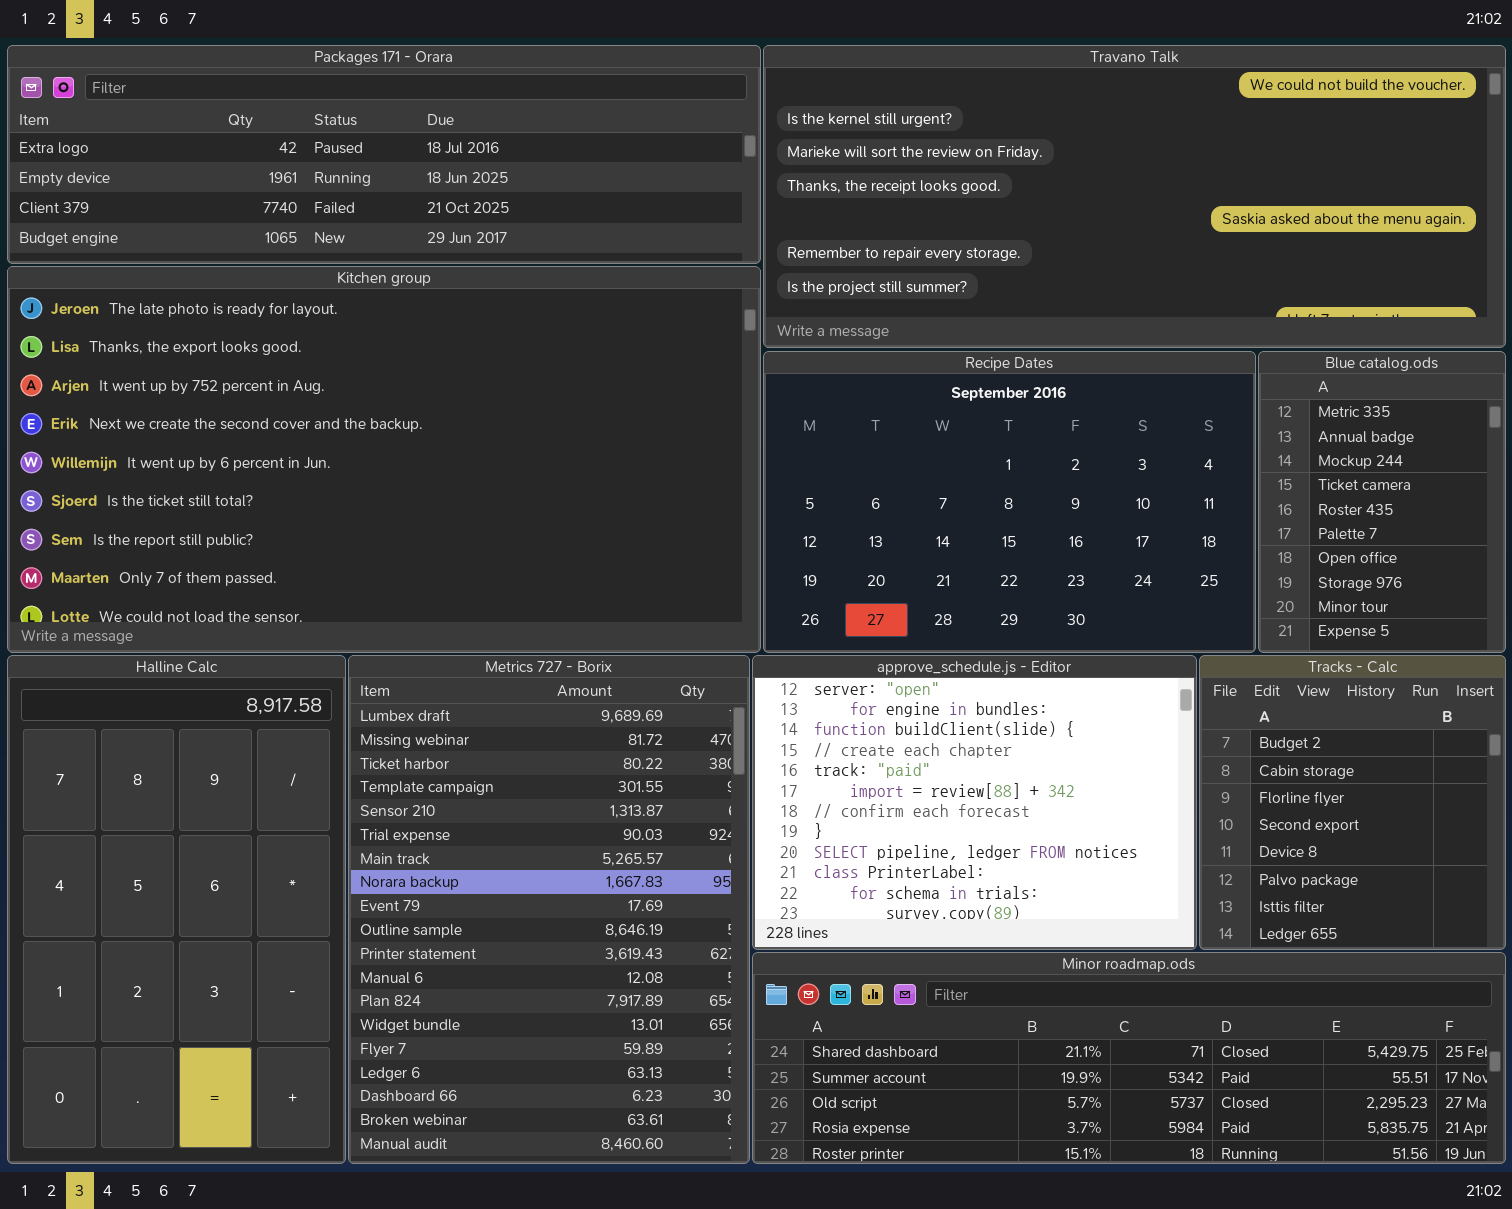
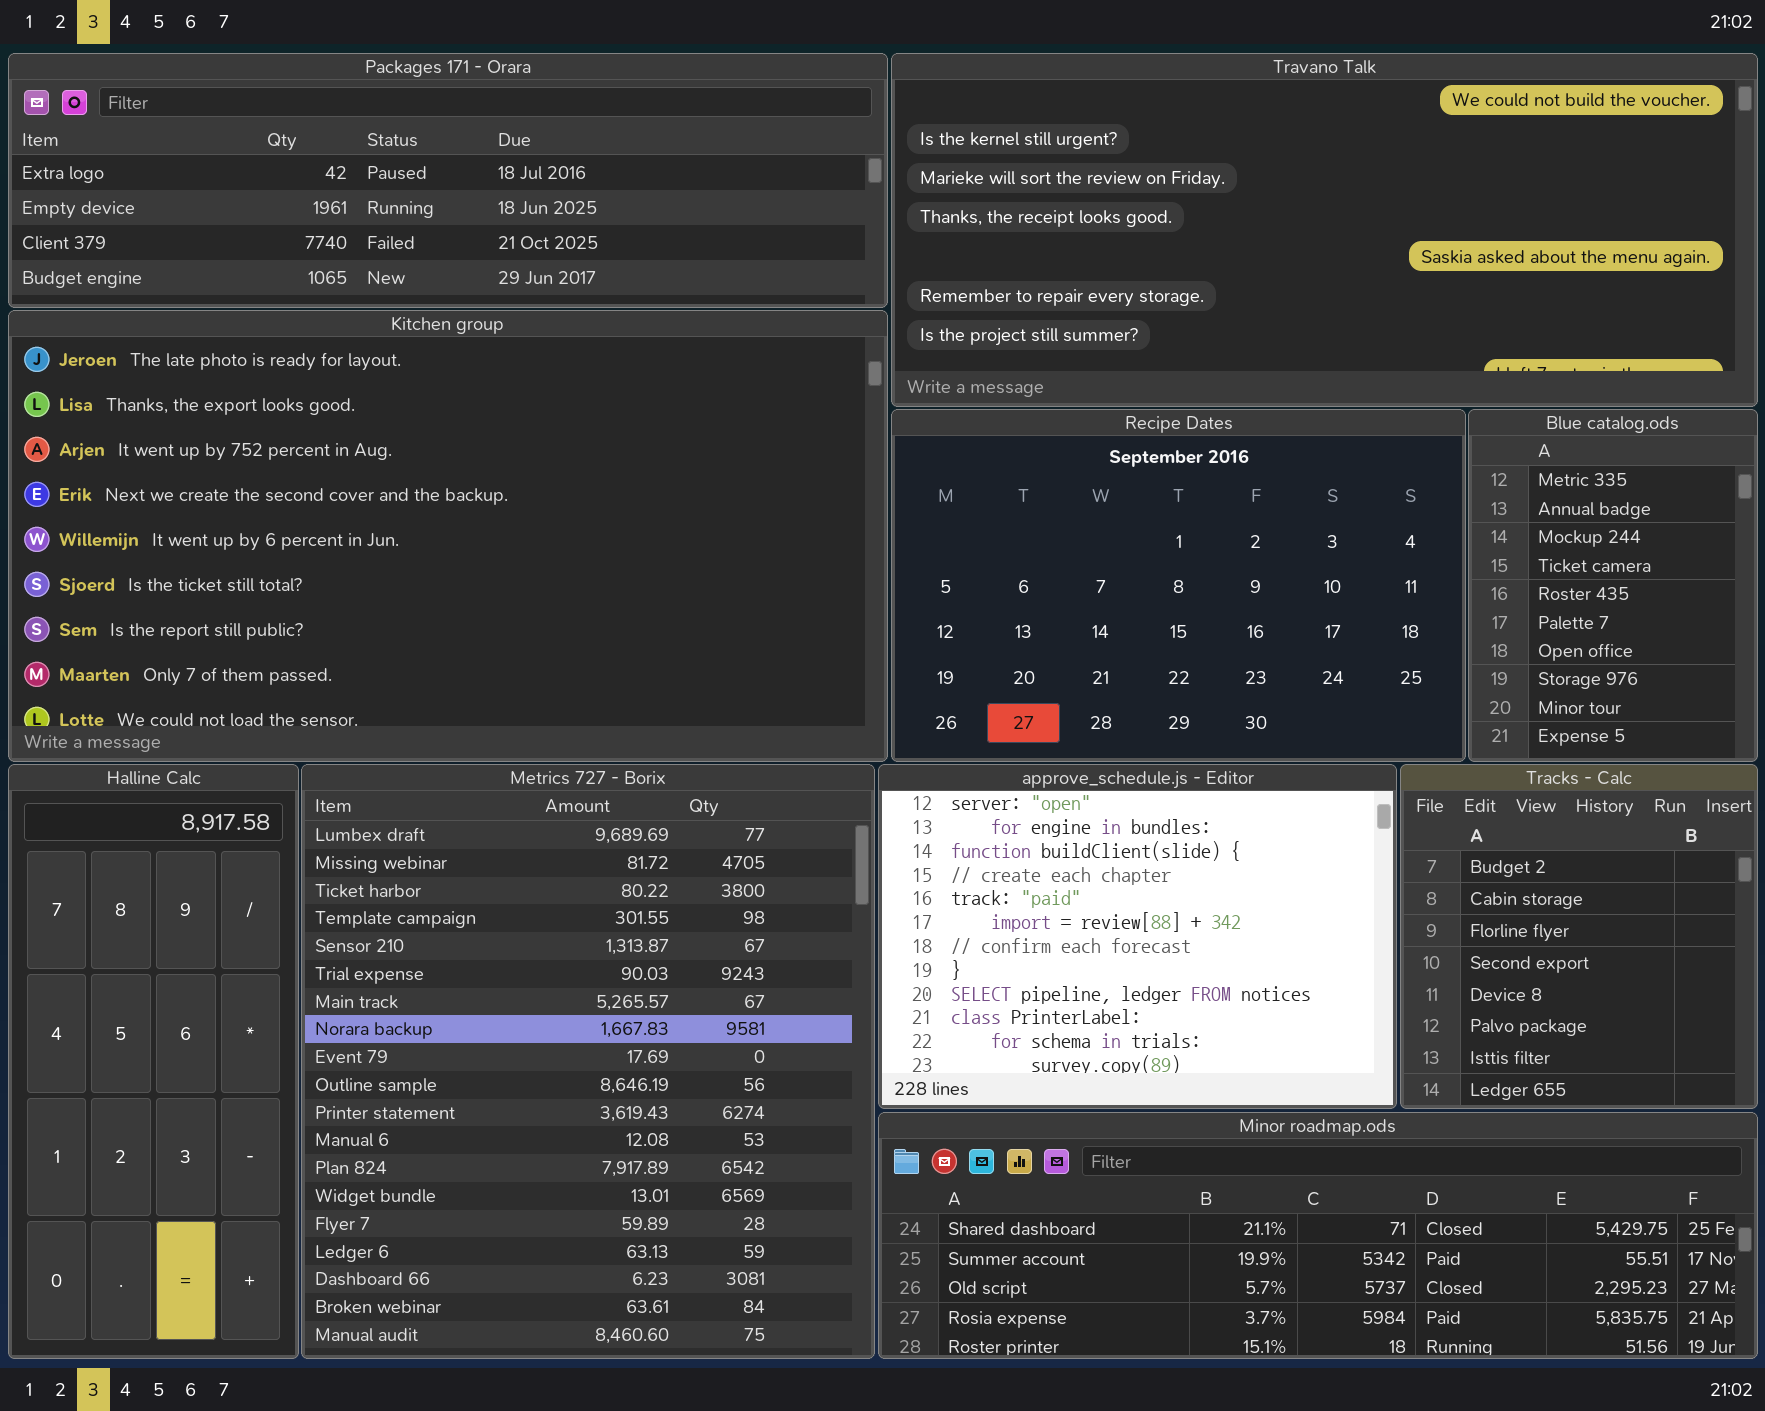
Halline Calc: [7,655,346,1164] -> [8,764,299,1359], resized
Metrics 727 - Borix: [348,655,750,1164] -> [301,764,875,1359], resized

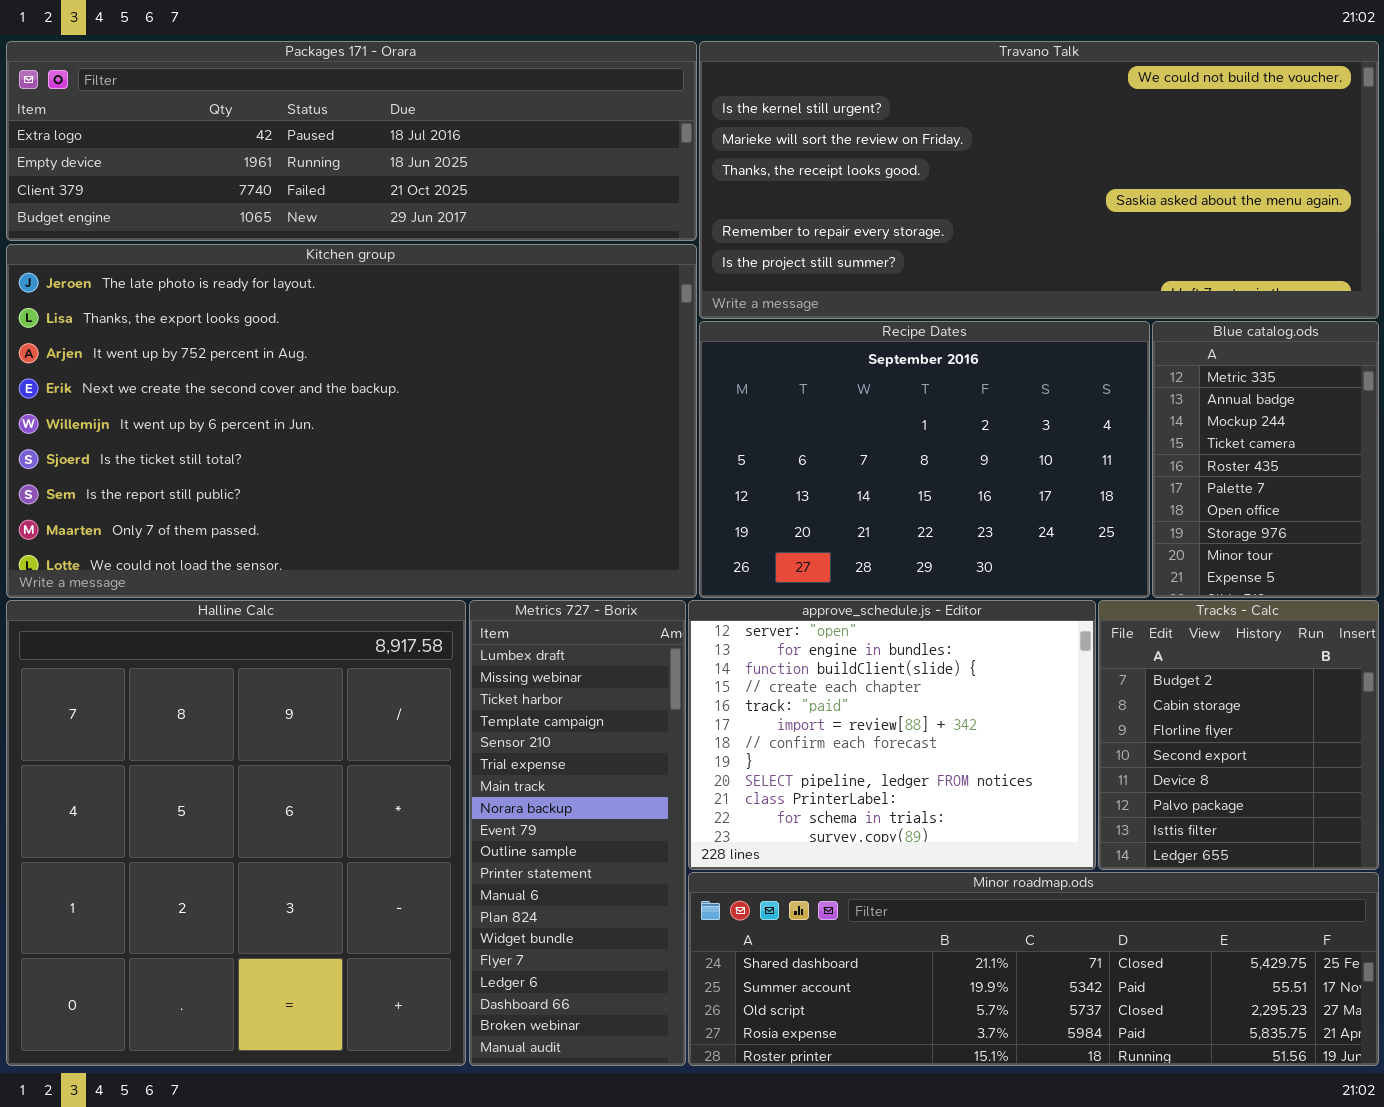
Halline Calc: [8,764,299,1359] -> [6,600,466,1066], resized
Metrics 727 - Borix: [301,764,875,1359] -> [469,600,686,1066], resized

